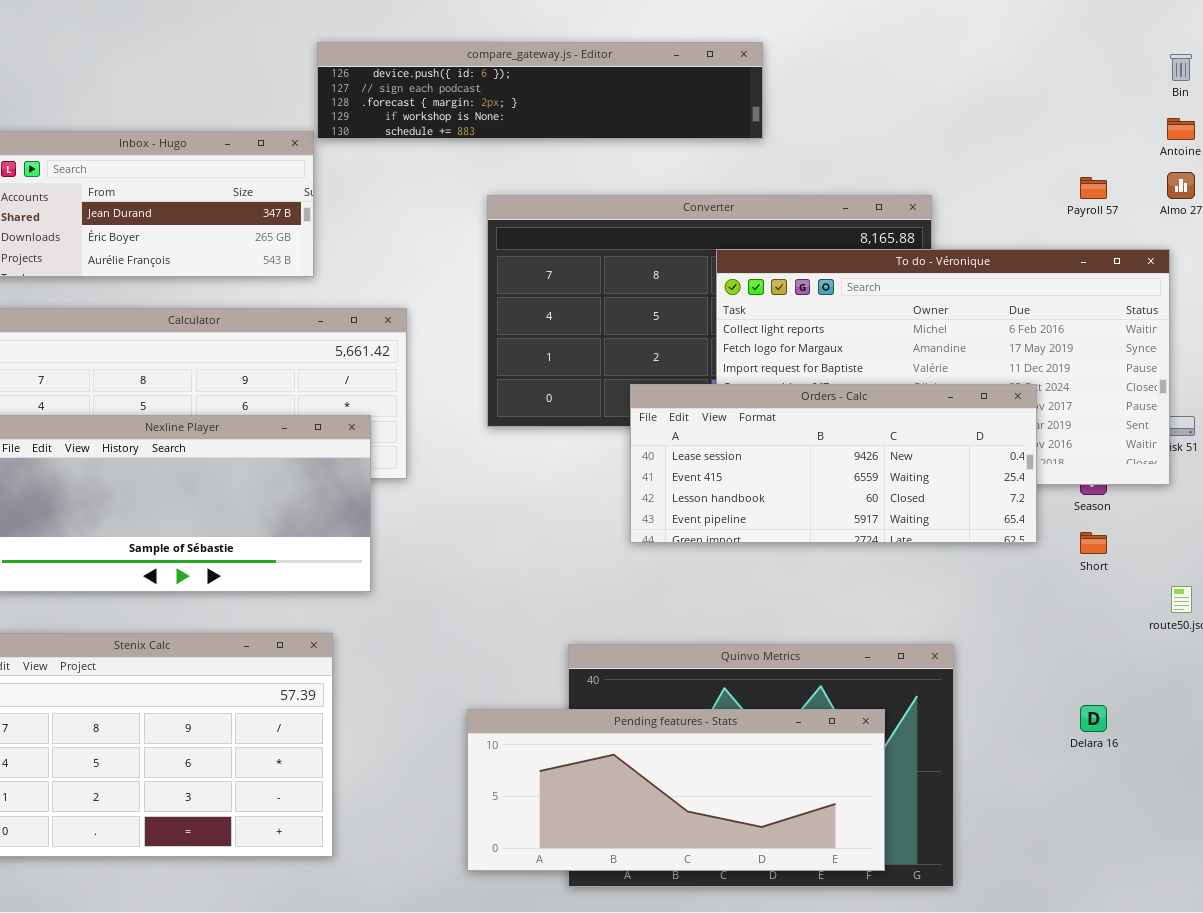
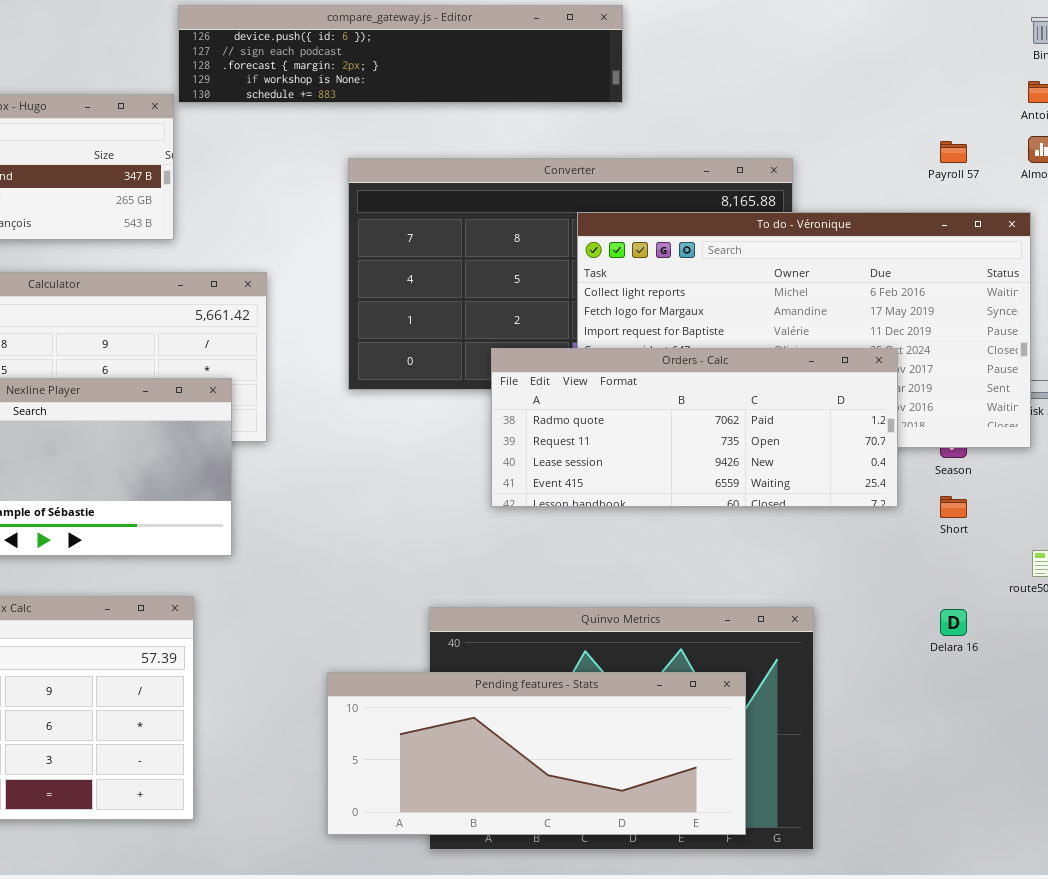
Orders - Calc: [630,384,1037,543] -> [491,348,898,507], scrolled up 2 rows
Delara 16: [1080,705,1107,732] -> [940,609,967,636], moved

